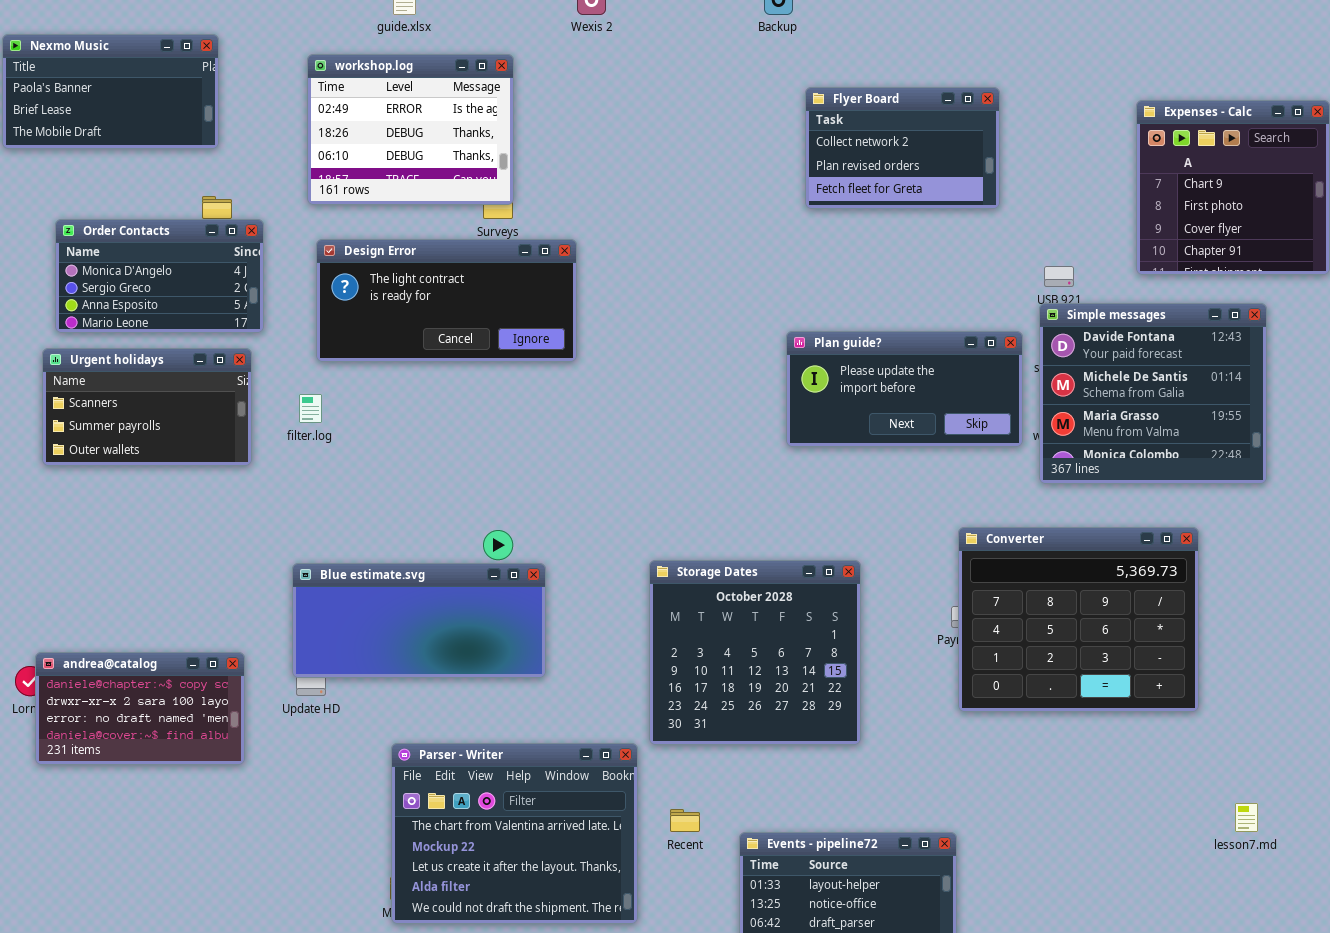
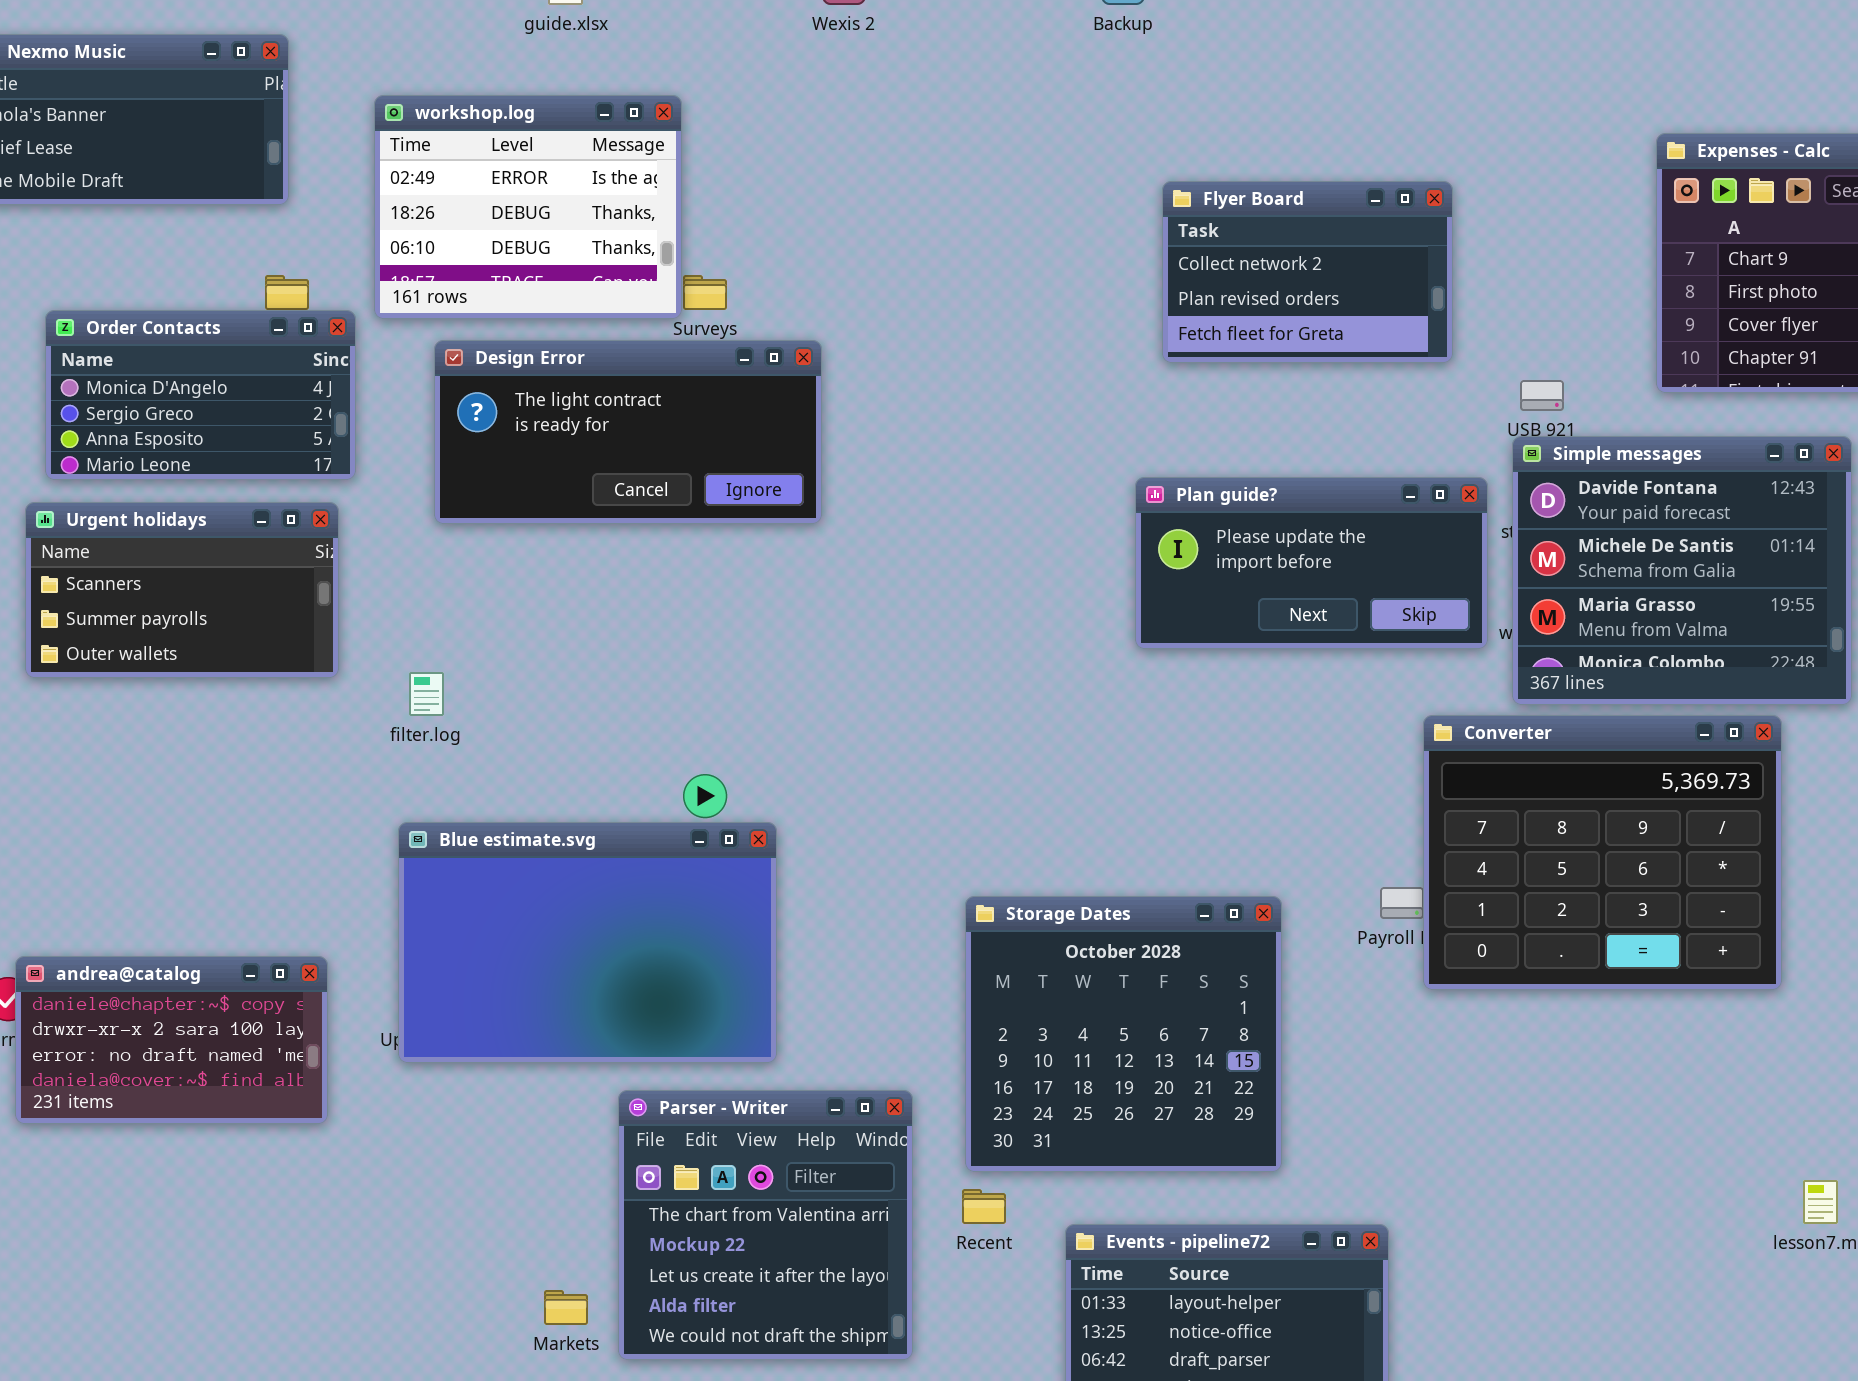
workshop.log: [307,54,514,205] -> [374,95,682,319], moved
Flyer Board: [805,87,1000,209] -> [1162,181,1453,363], moved
filter.log: [299,394,322,423] -> [409,672,444,716], moved
Converter: [958,527,1199,712] -> [1423,715,1782,990], moved
Storage Dates: [649,560,861,745] -> [965,896,1282,1172], moved
Blue estimate.svg: [292,563,546,678] -> [398,822,777,1063], resized
Parser - Writer: [391,743,638,924] -> [618,1090,913,1360], resized

